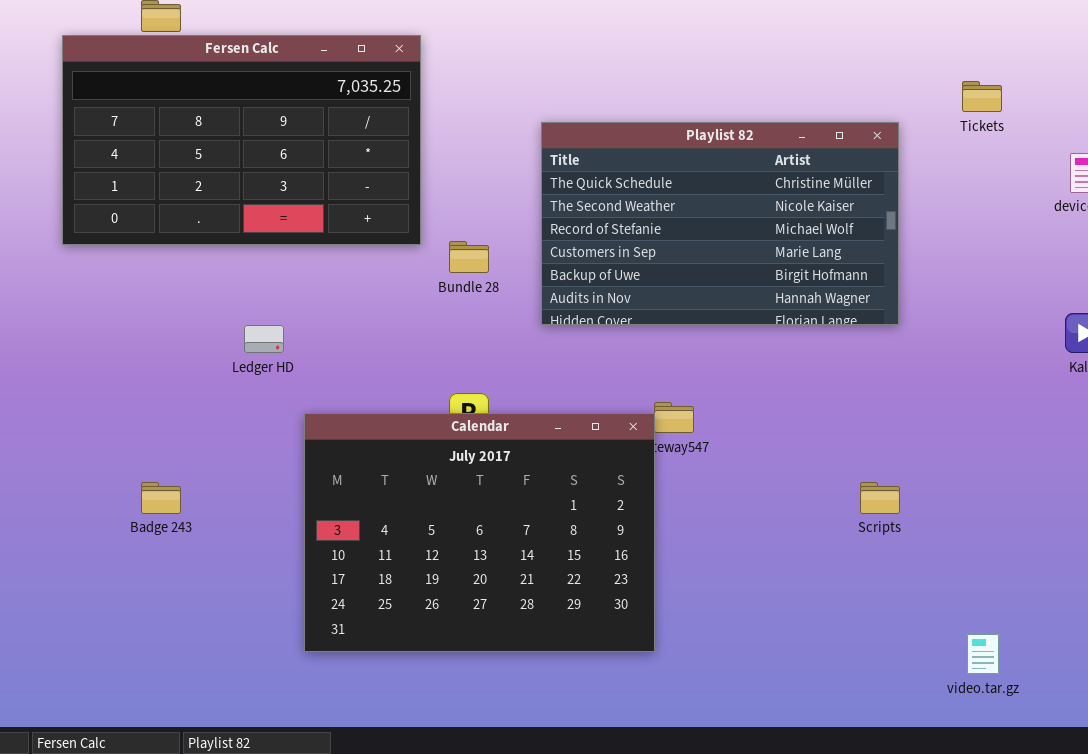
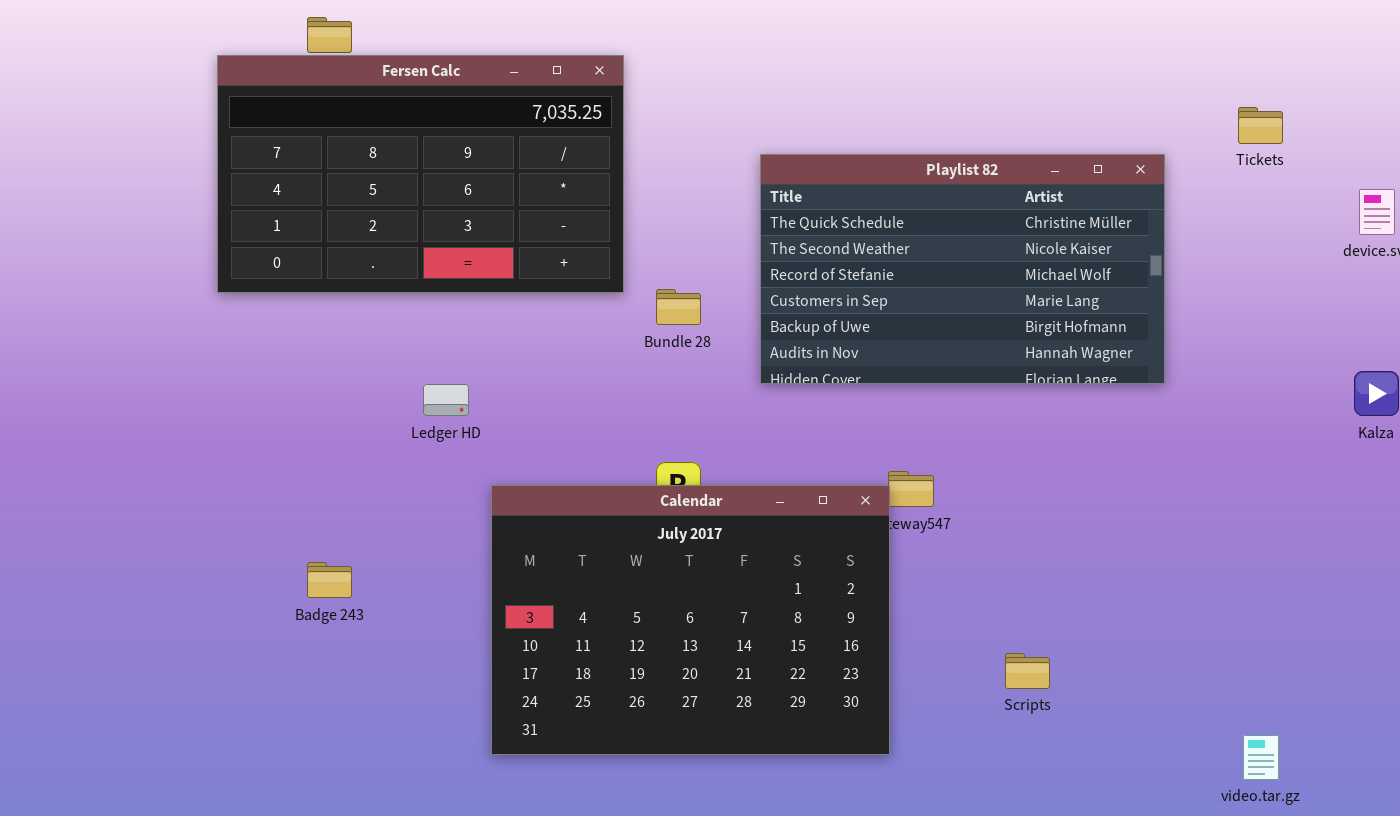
Scripts: [860,482,900,514] -> [1005,653,1050,689], moved

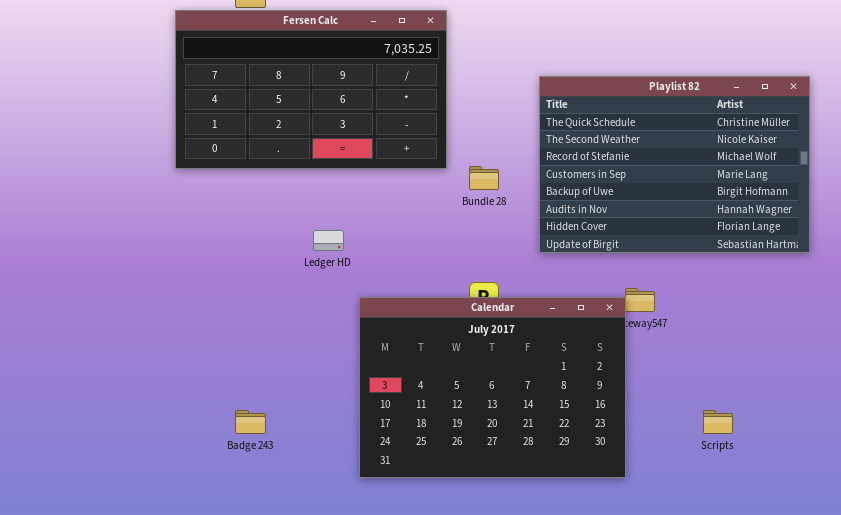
Playlist 82: [760,154,1165,384] -> [539,76,810,253], resized
Badge 243: [307,562,352,598] -> [235,410,266,434], moved

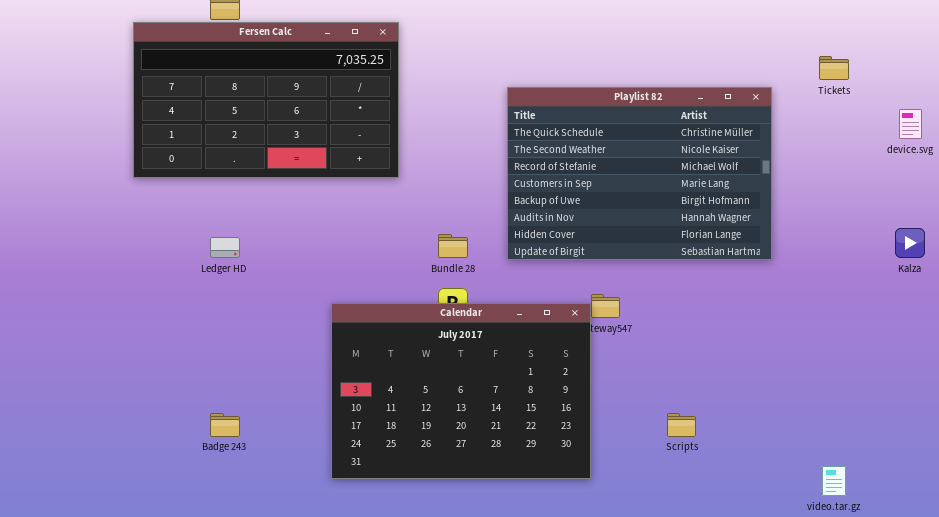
Fersen Calc: [175,10,447,169] -> [133,22,399,178], moved
Bundle 28: [469,166,499,190] -> [438,234,468,258], moved
Ledger HD: [313,230,344,251] -> [210,237,240,258], moved

